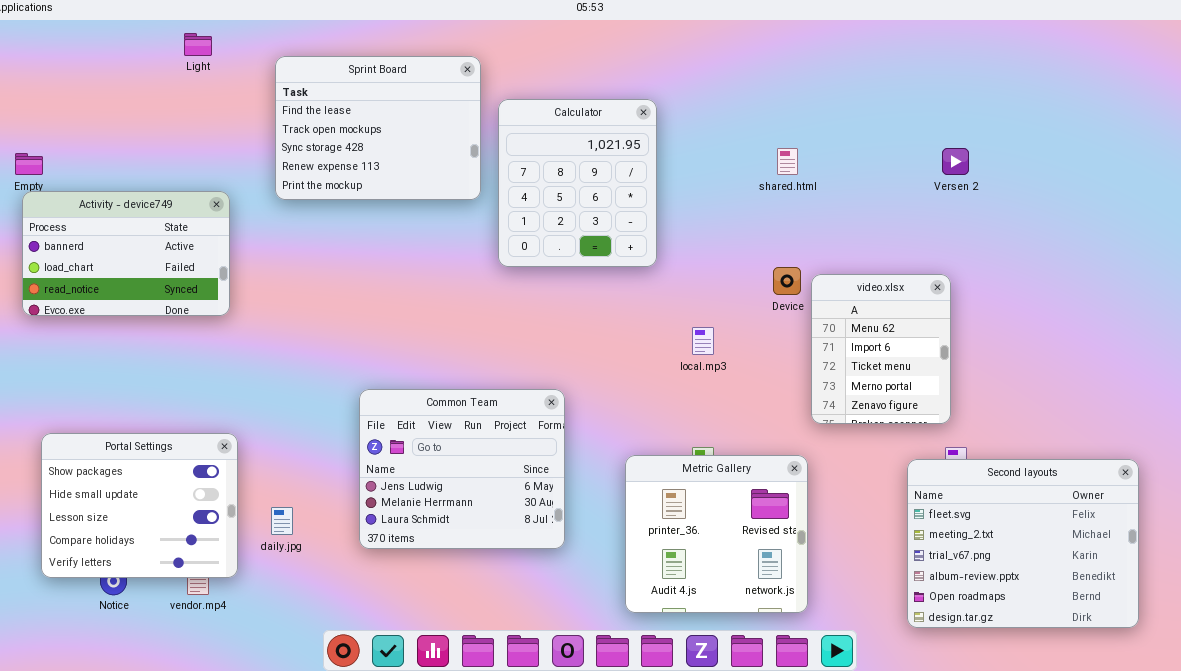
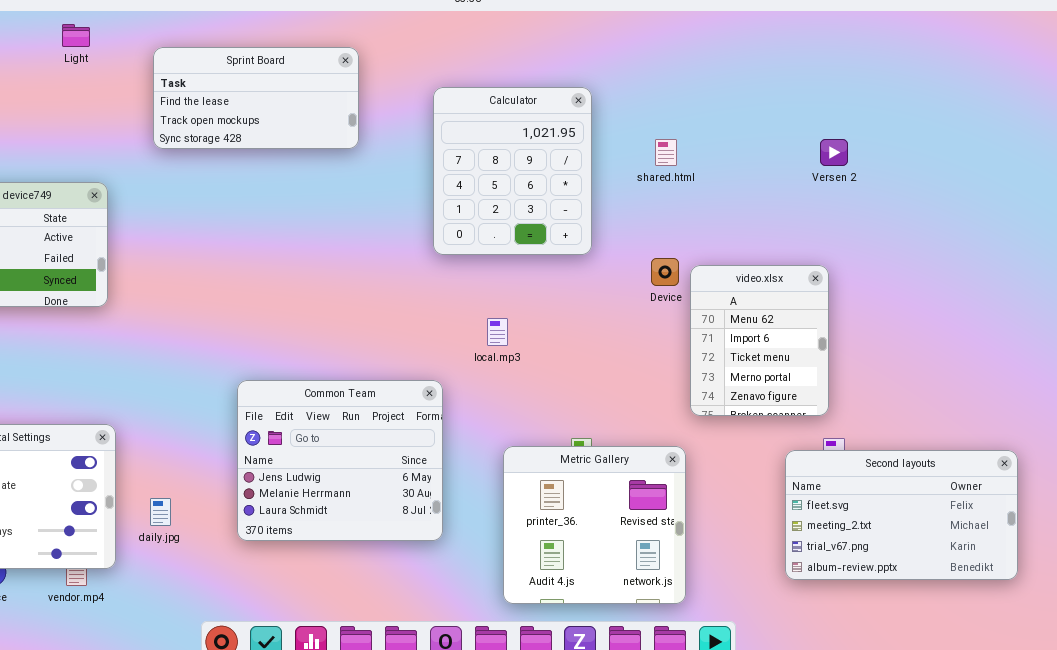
Sprint Board: [275,56,481,200] -> [153,47,359,149], resized
Calculator: [498,99,657,267] -> [433,87,592,255], moved
local.mp3: [692,327,714,355] -> [487,318,508,346], moved
Second layouts: [907,459,1139,628] -> [785,450,1018,580], resized

